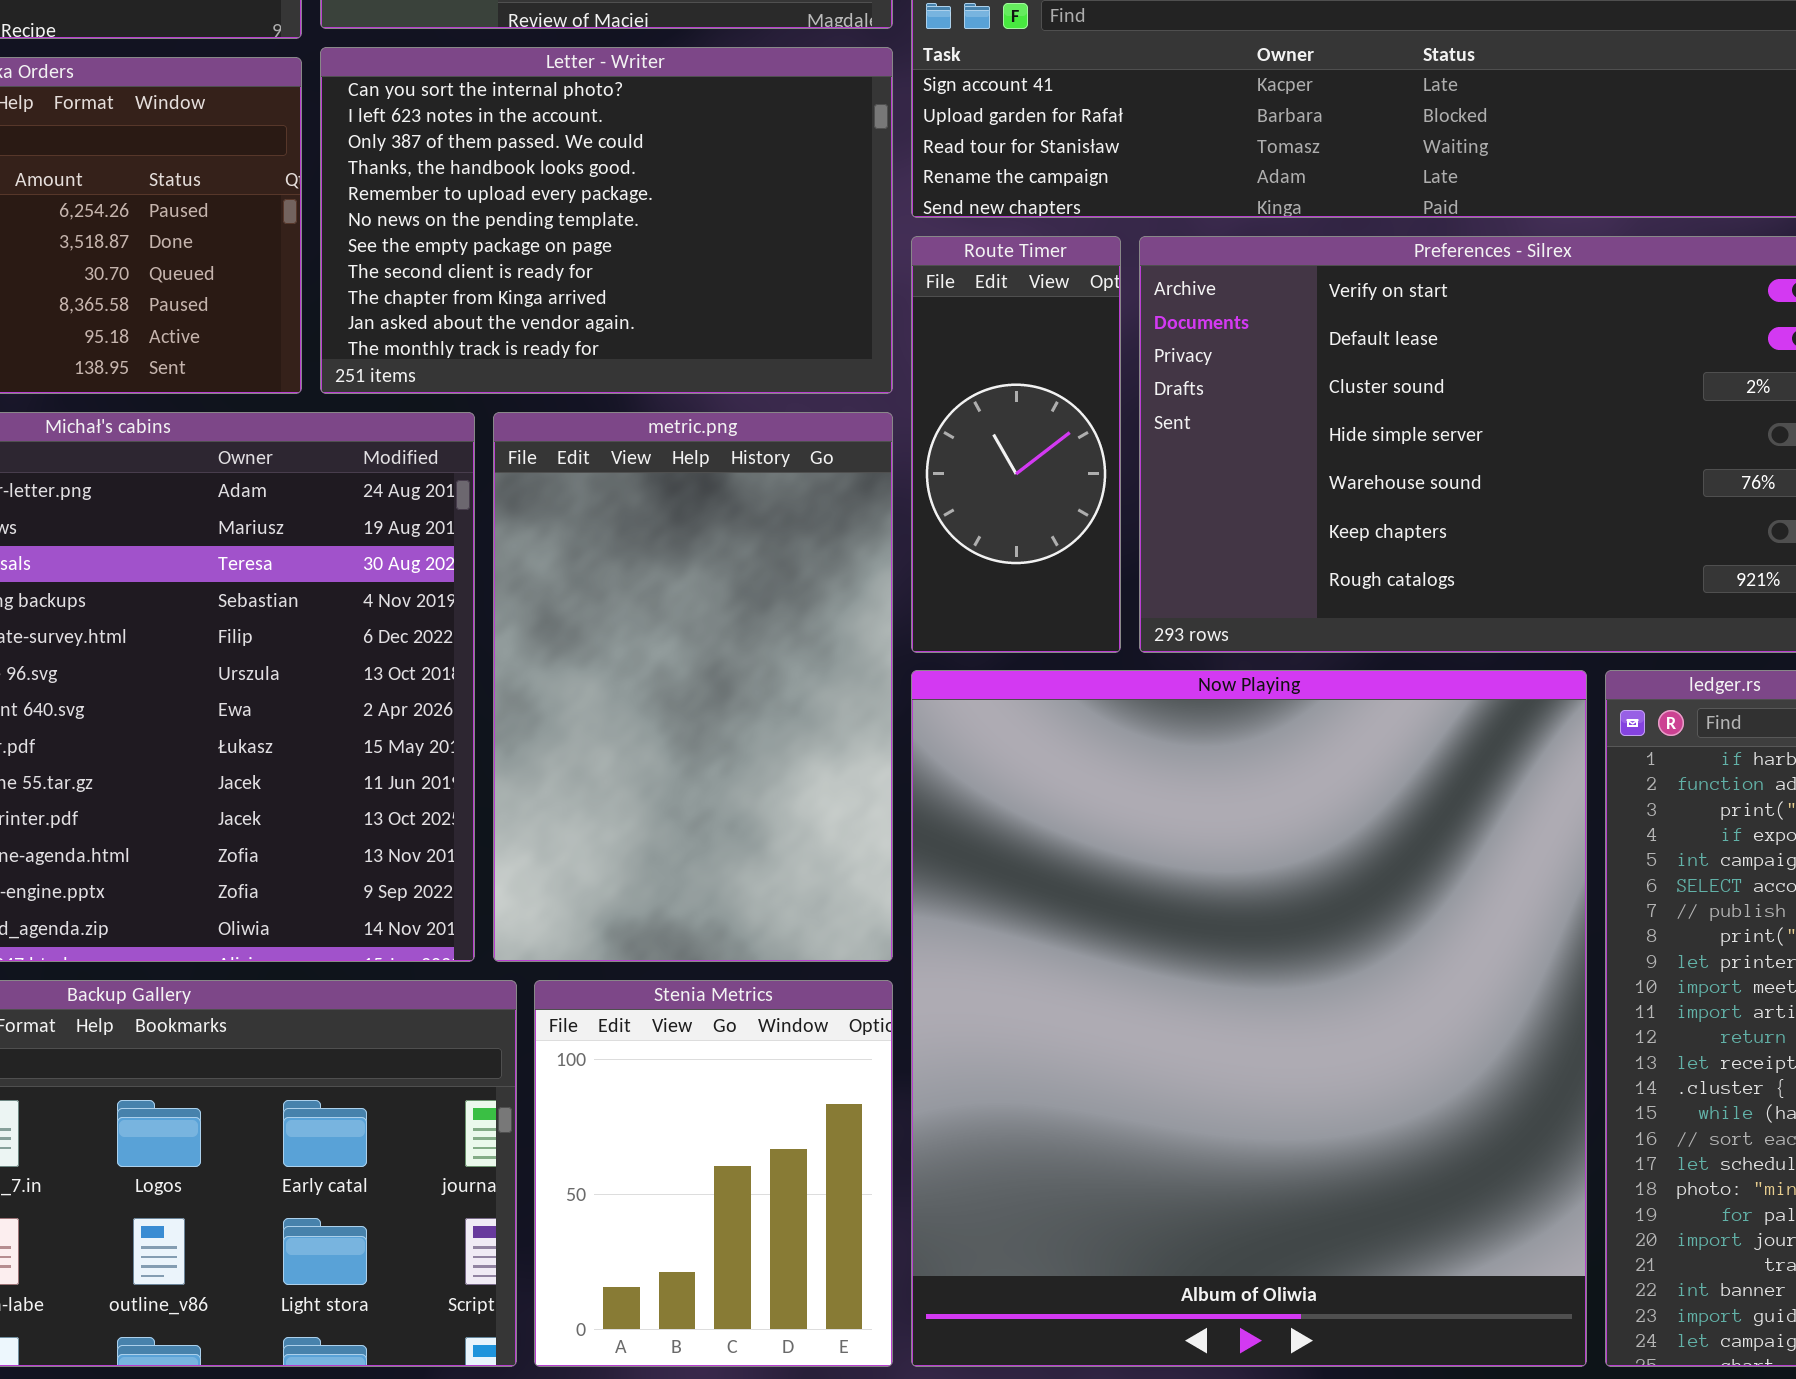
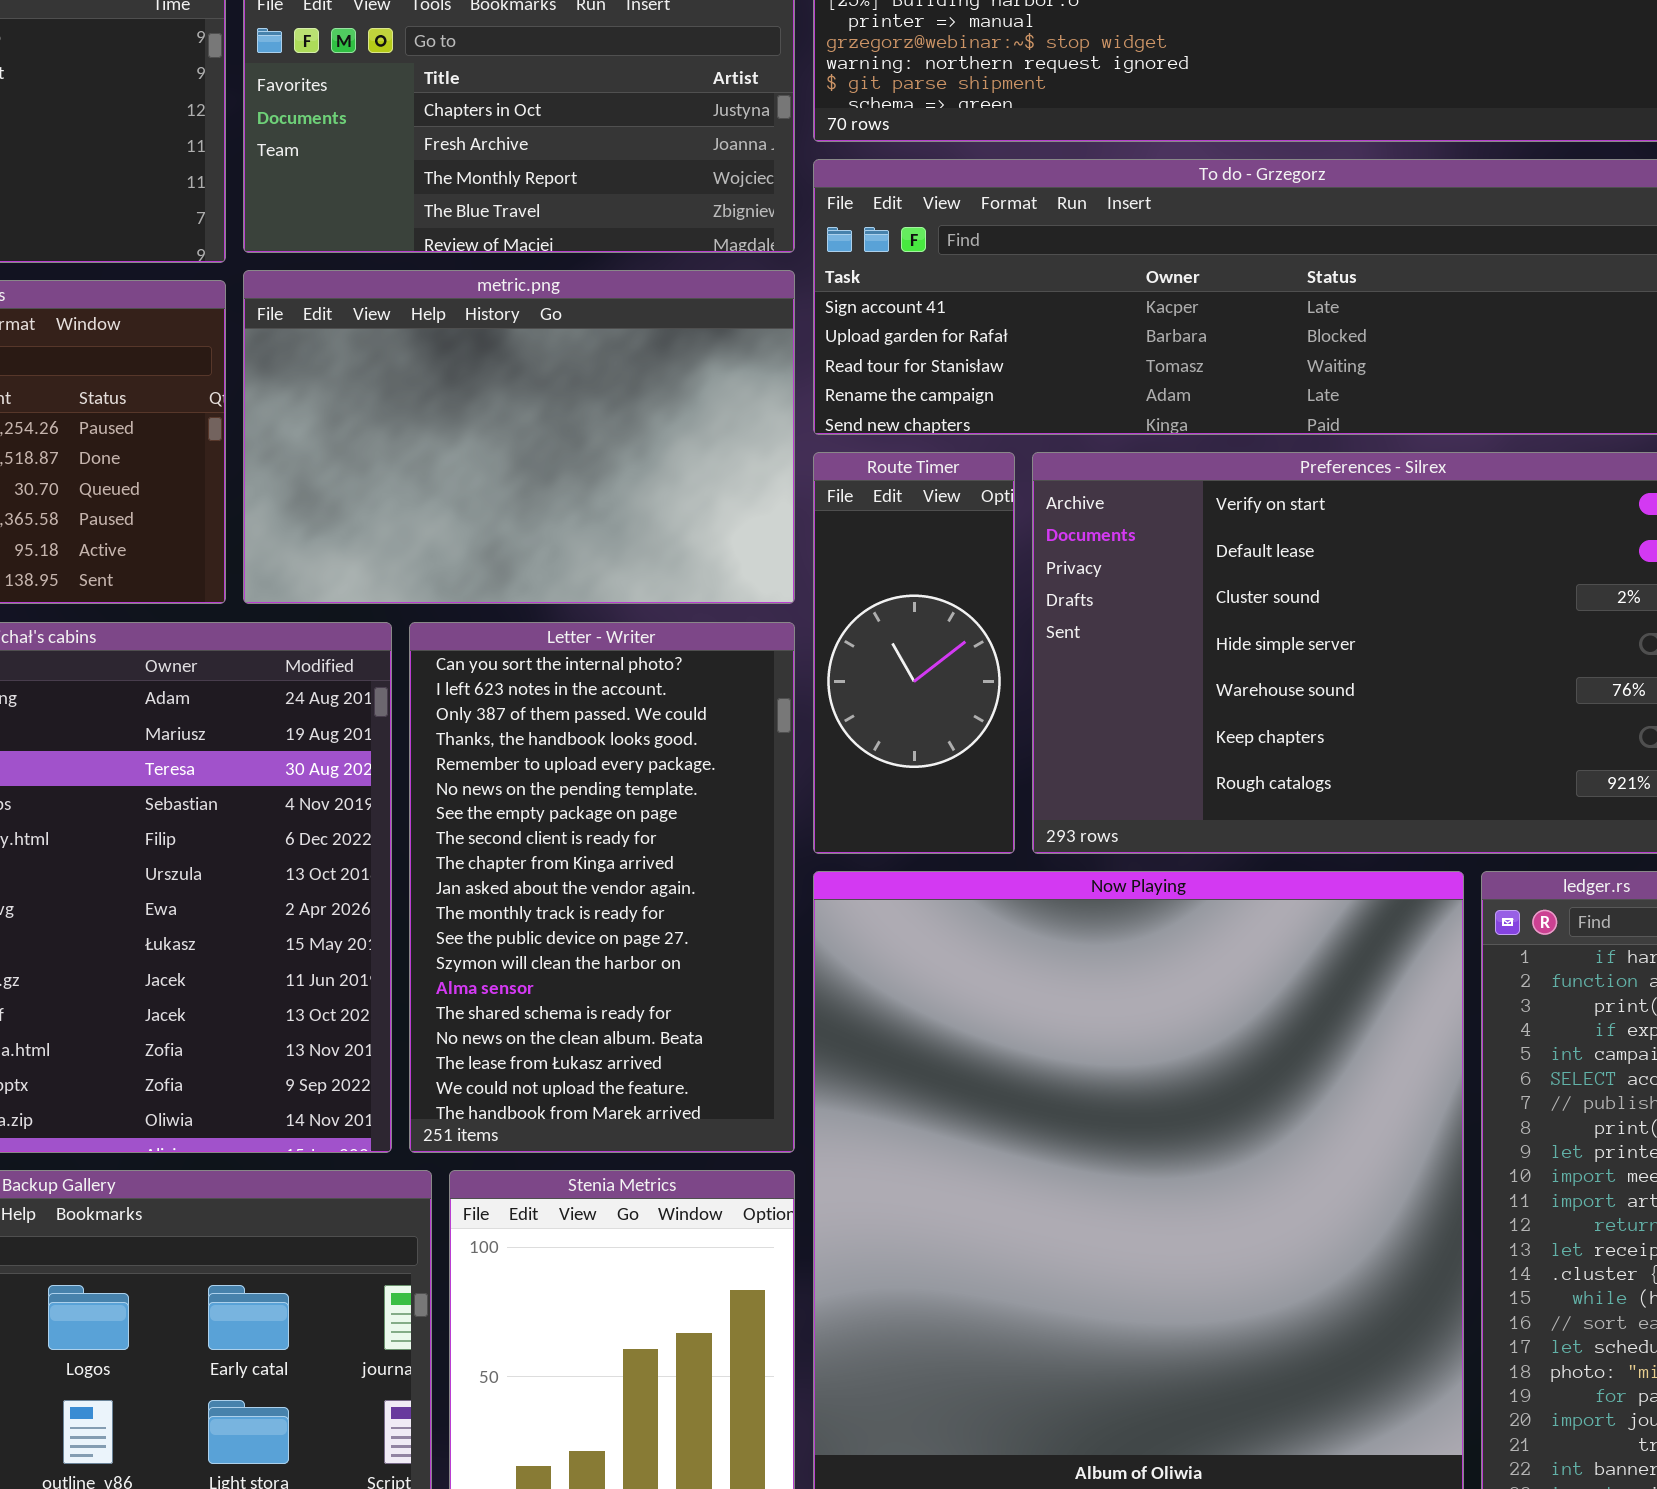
Letter - Writer: [320,47,893,394] -> [409,622,795,1153], moved, resized
metric.png: [493,412,893,962] -> [243,270,795,604], moved, resized

